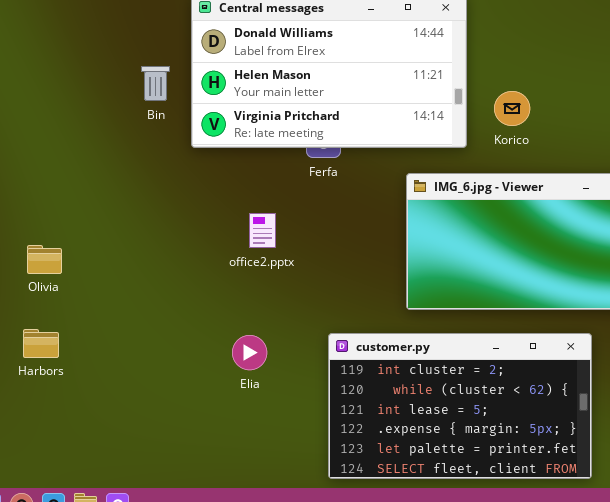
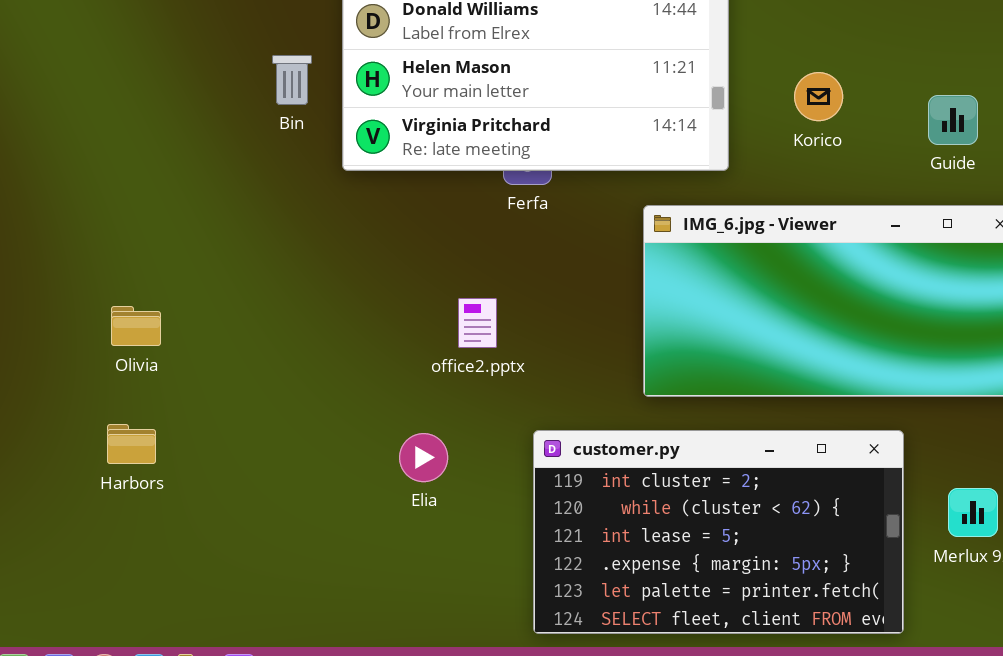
Korico: [494,91,530,126] -> [794,72,843,121], moved
office2.pptx: [249,213,276,248] -> [458,298,497,348], moved

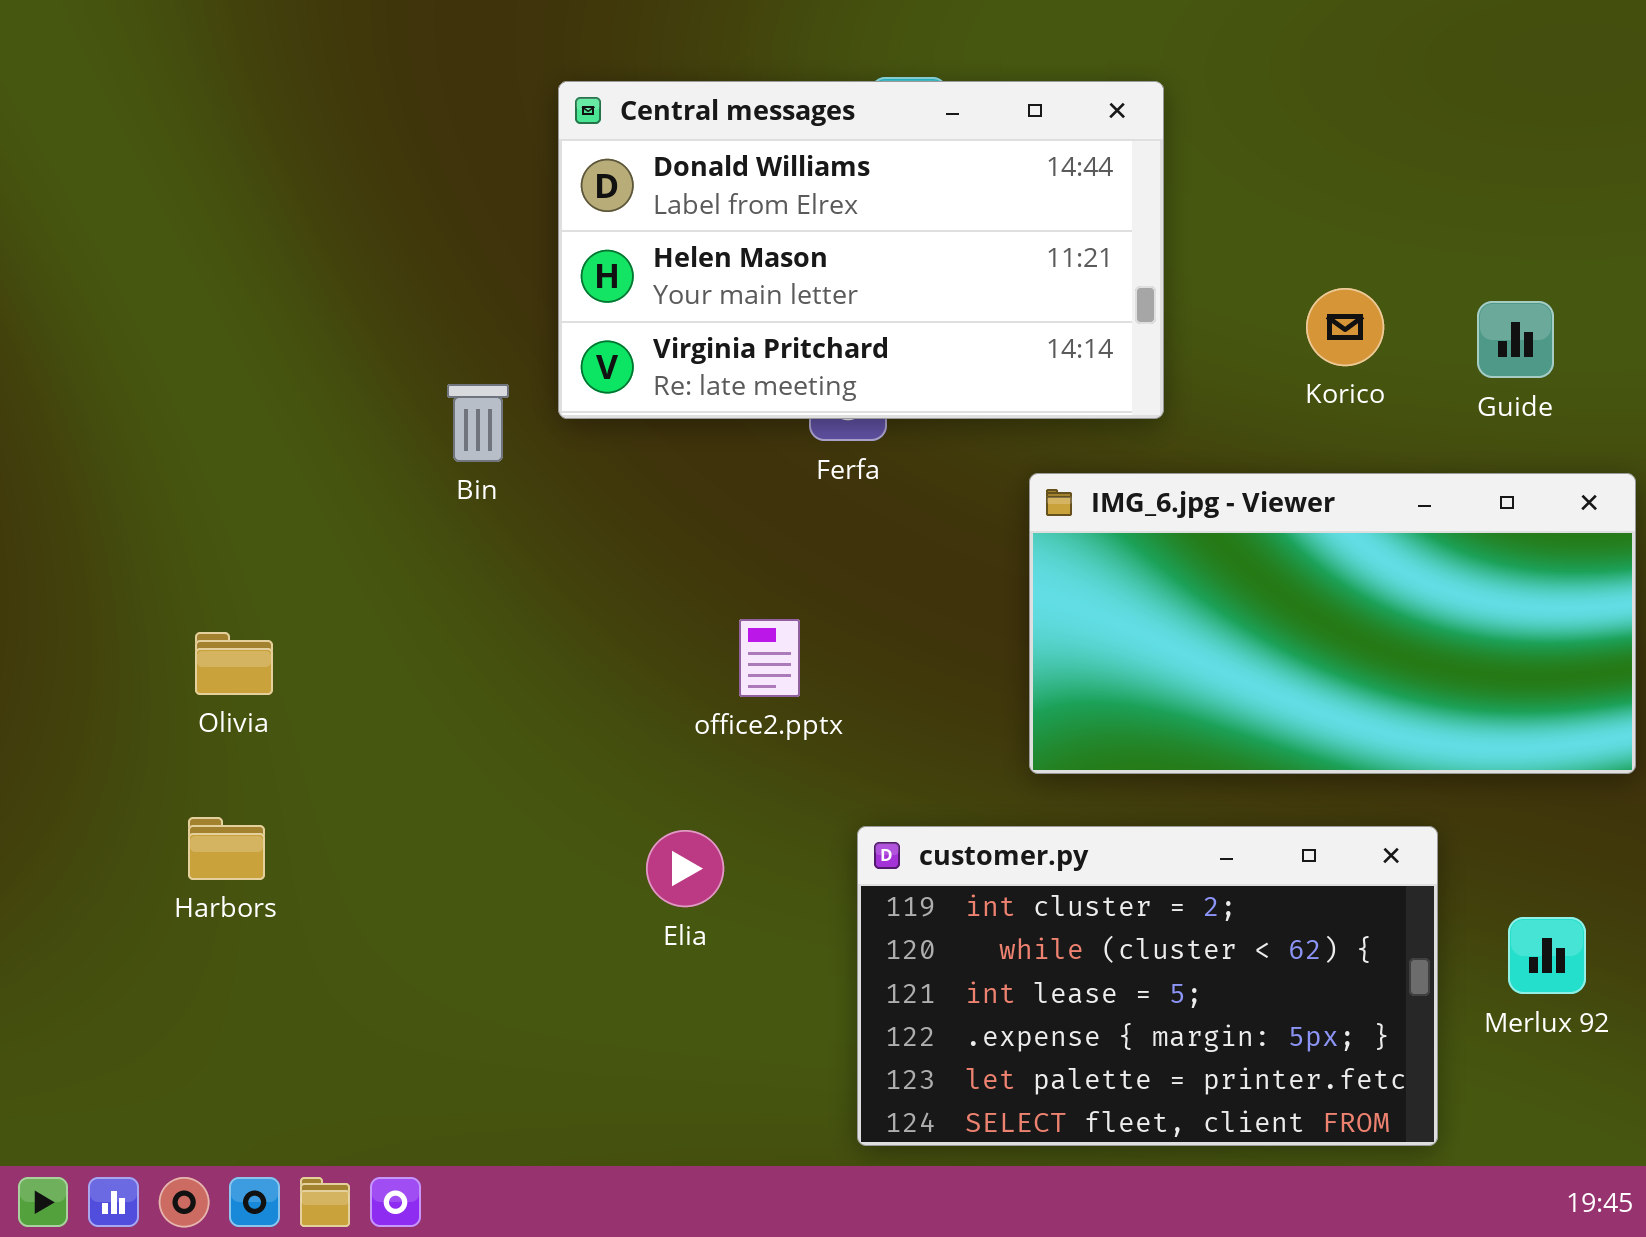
Bin: [272,55,312,105] -> [447,384,509,462], moved
Korico: [794,72,843,121] -> [1306,288,1384,366], moved

